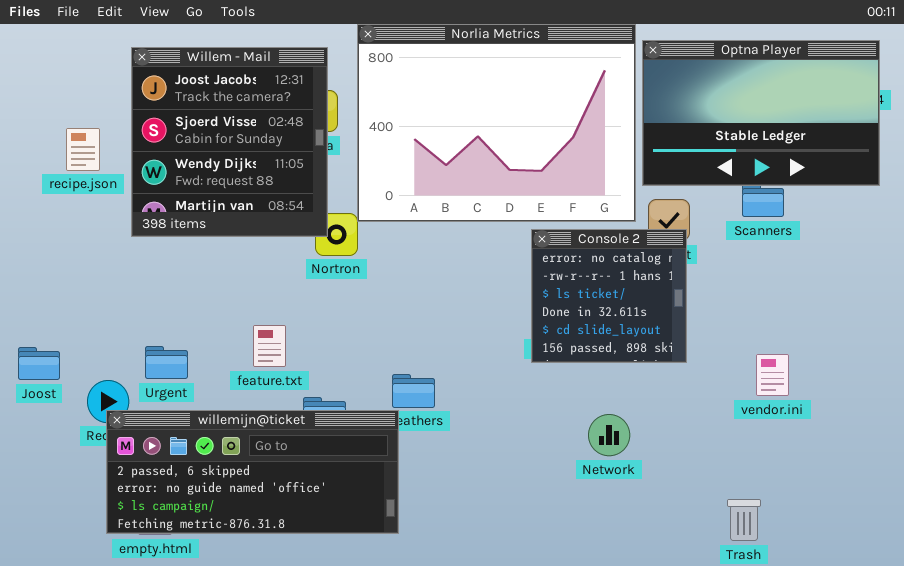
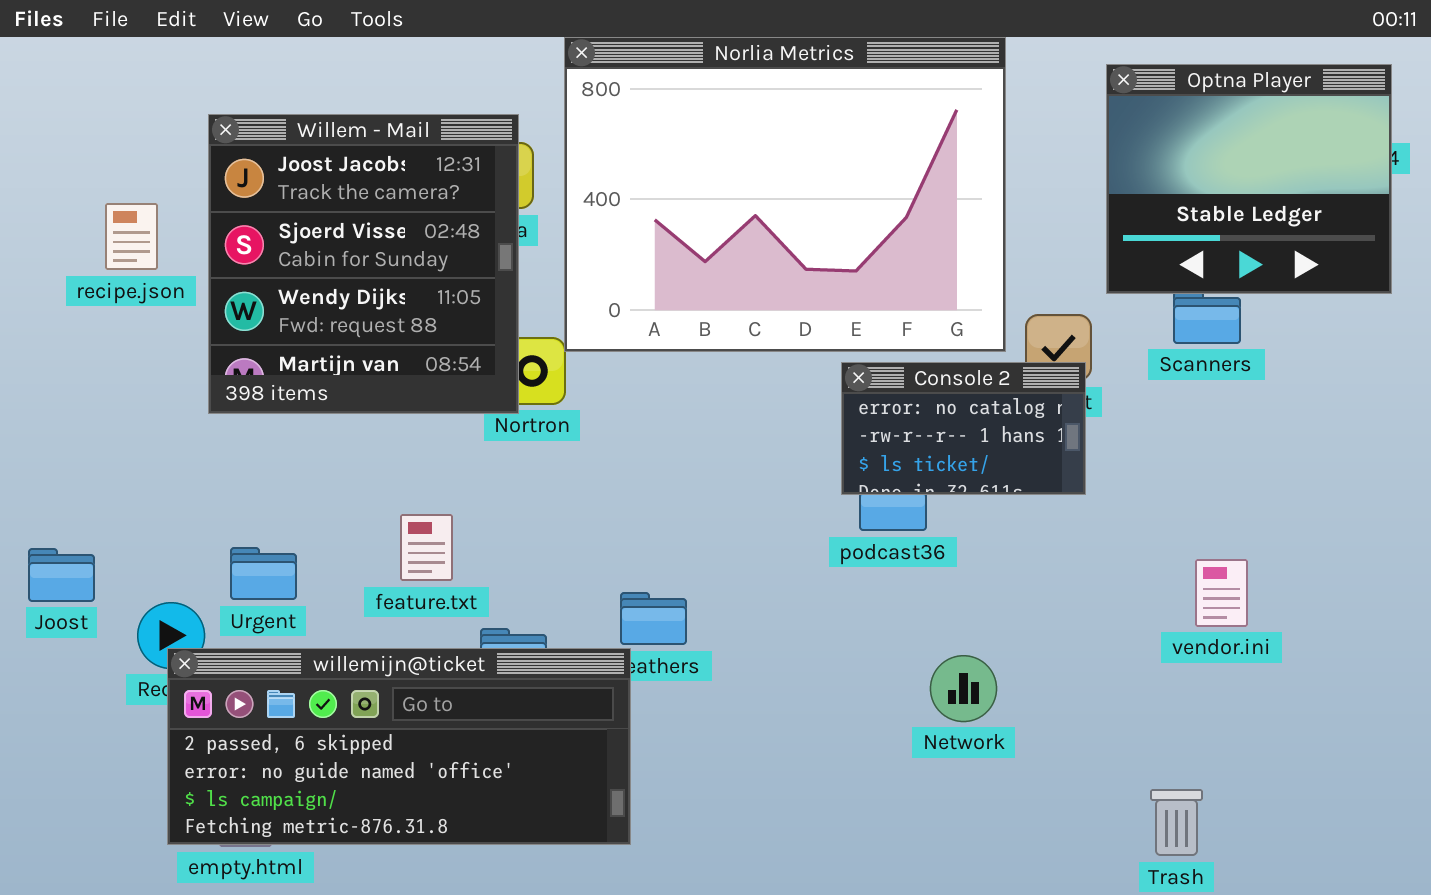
Optna Player: [642,40,880,186] -> [1106,64,1392,294], resized
Willem - Mail: [131,47,328,237] -> [208,114,519,414], moved
Console 2: [531,229,687,363] -> [841,362,1086,495], resized

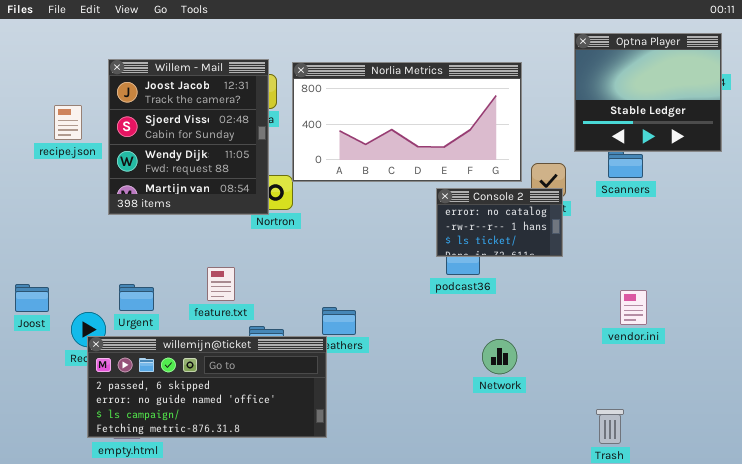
Norlia Metrics: [564,37,1006,352] -> [292,62,522,182], resized

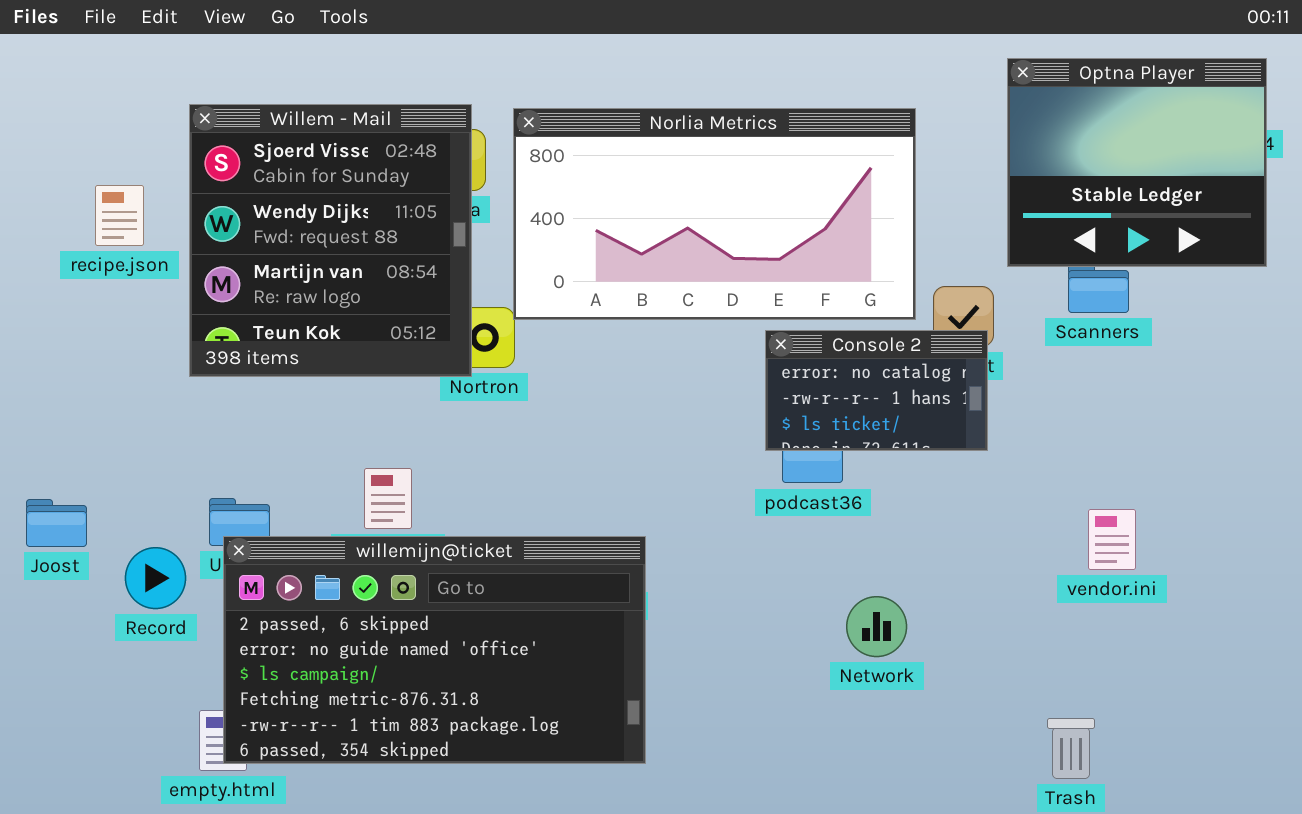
Willem - Mail: [108,59,269,215] -> [189,104,472,377], scrolled down 1 row
willemijn@ticket: [87,336,327,438] -> [223,536,646,764], moved, resized

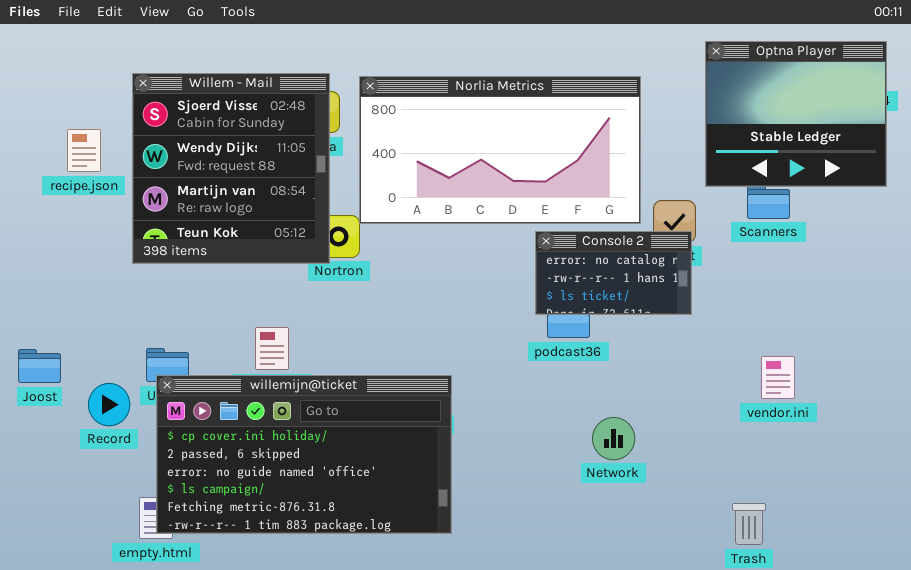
willemijn@ticket: [223,536,646,764] -> [156,375,452,534], scrolled up 1 row

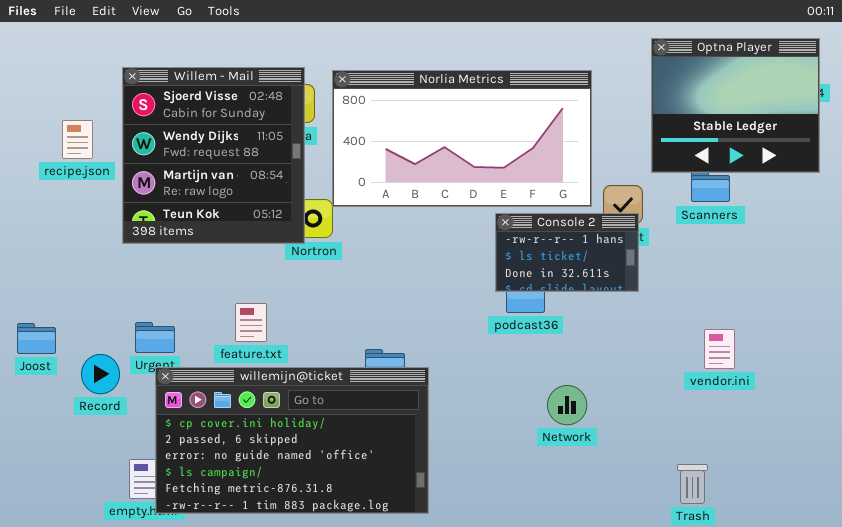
Console 2: [535,231,692,315] -> [495,213,639,292], scrolled down 1 row
willemijn@ticket: [156,375,452,534] -> [155,367,429,514], moved

